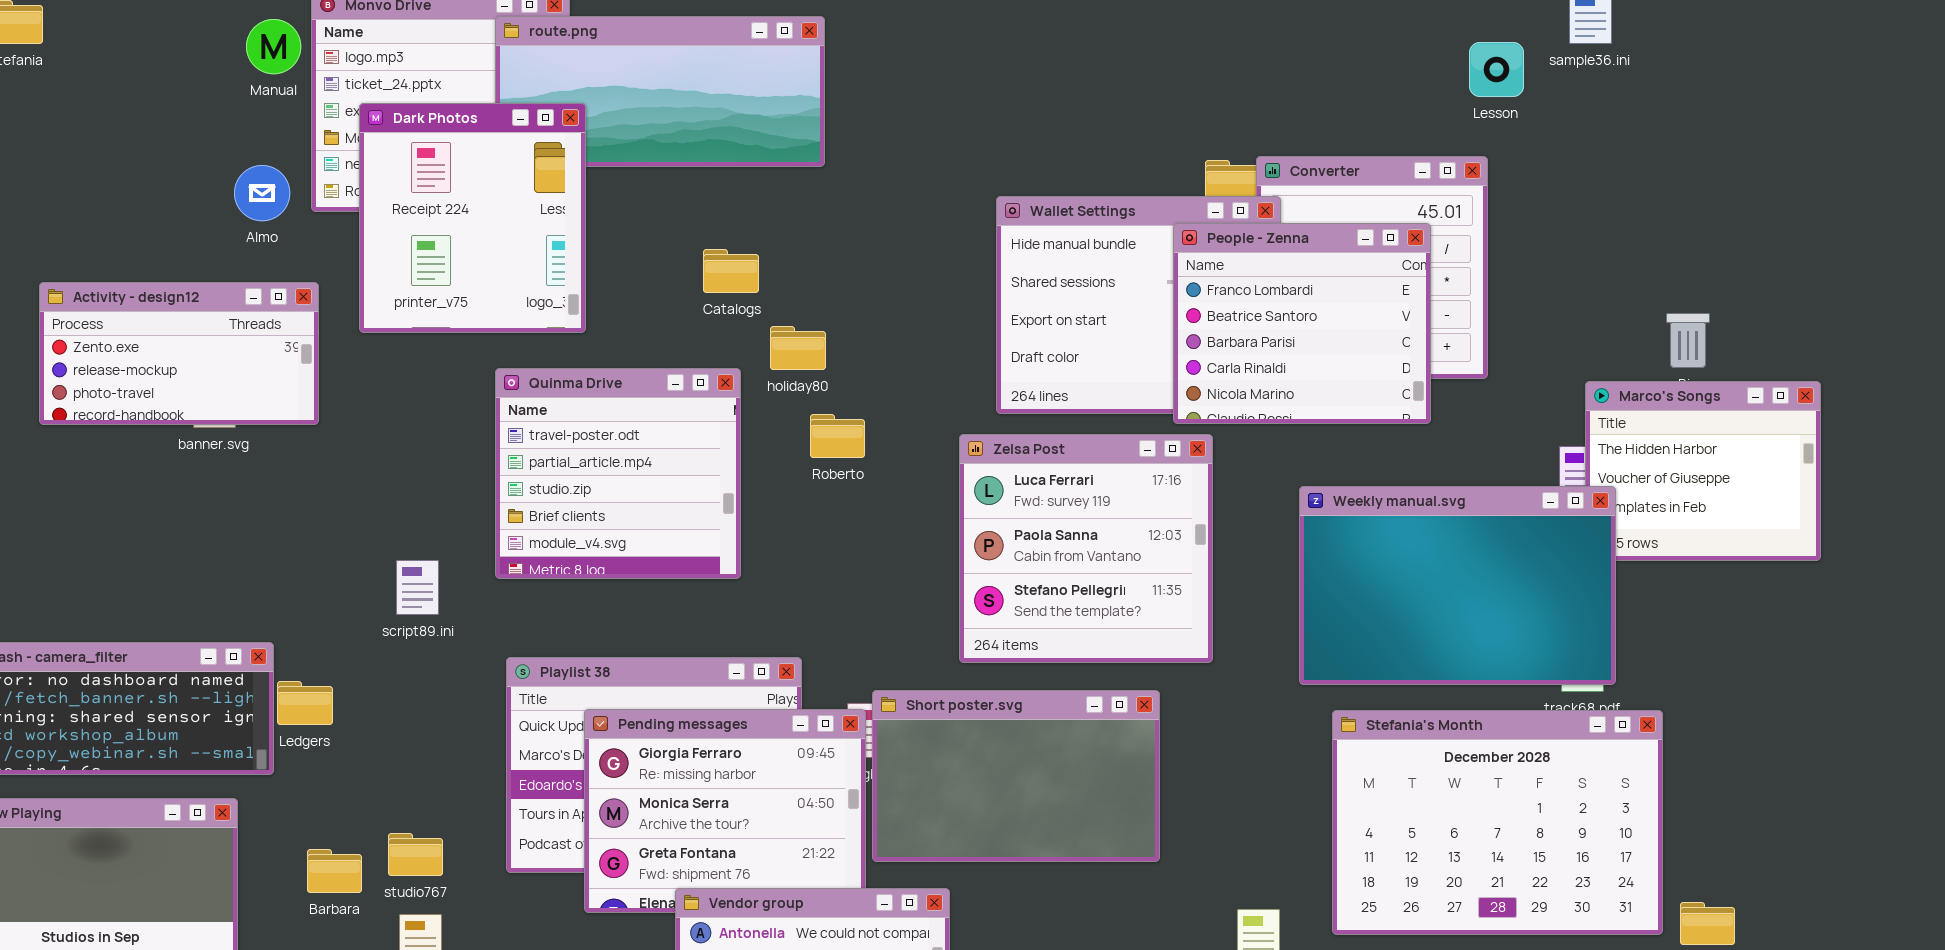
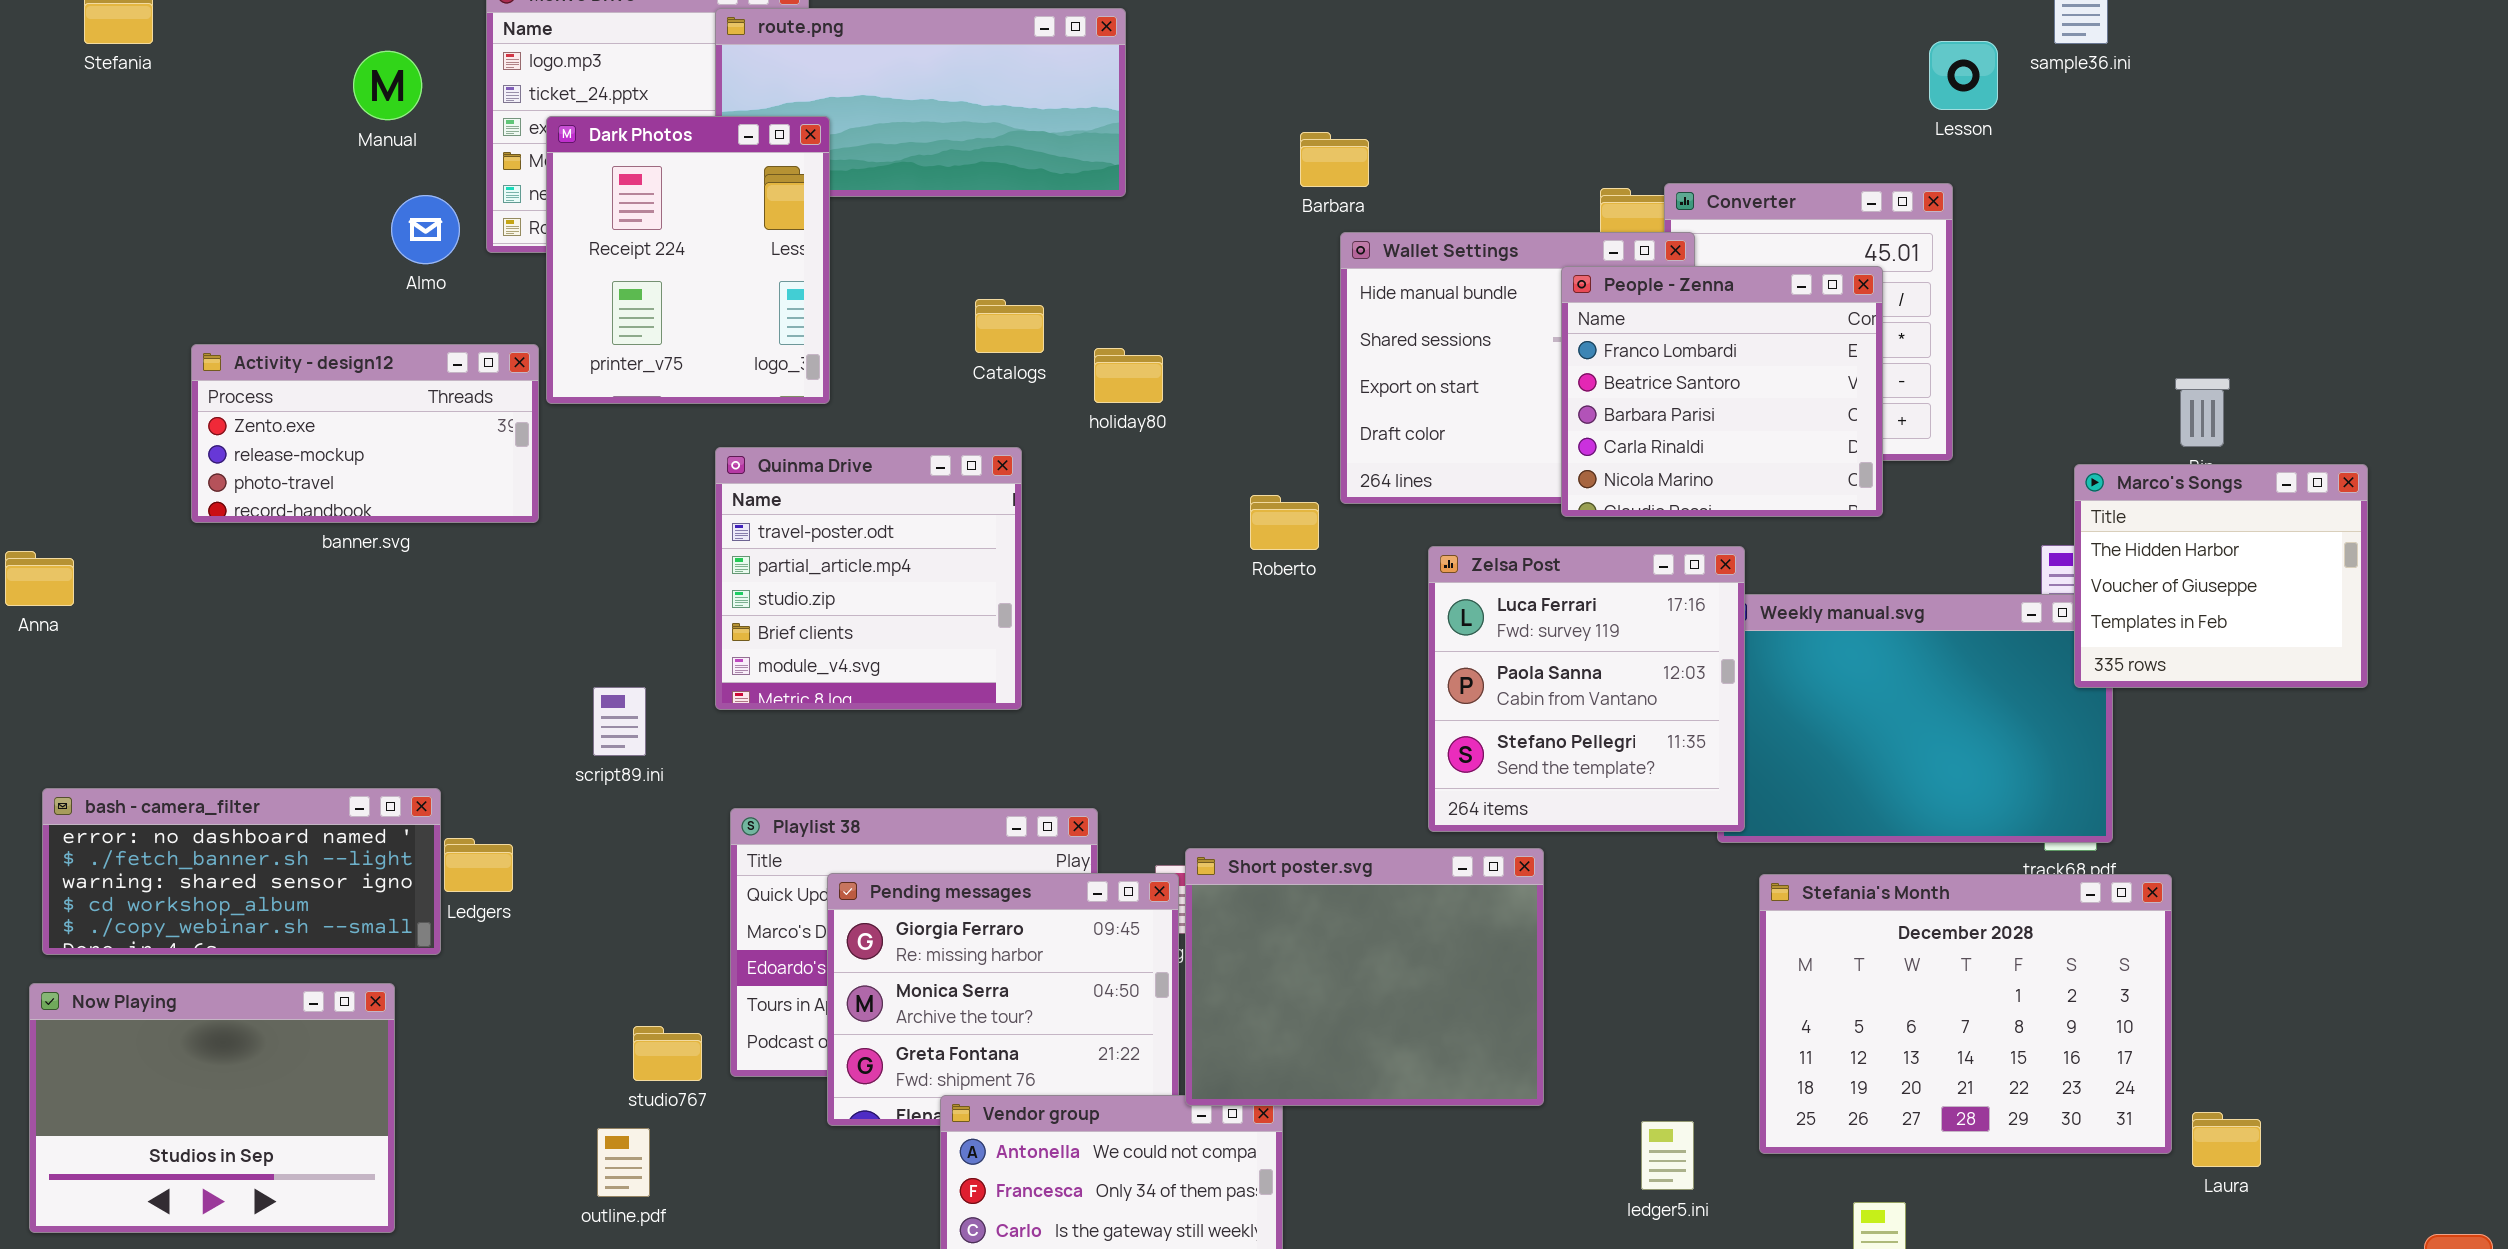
Manual: [246,19,301,74] -> [353,51,422,120], moved
Activity - design12: [39,282,319,425] -> [191,344,539,523], moved
holiday80: [770,326,826,370] -> [1094,348,1163,403], moved
Marco's Songs: [1585,381,1821,561] -> [2074,464,2368,688], raised
Roberto: [810,414,865,458] -> [1250,495,1319,550], moved
Zelsa Post: [959,434,1213,663] -> [1428,546,1745,832], moved
Short poster.svg: [872,690,1160,862] -> [1185,848,1544,1106], resized
studio767: [388,833,443,876] -> [633,1026,702,1081], moved
Barbara: [307,849,362,893] -> [1300,132,1369,187], moved

